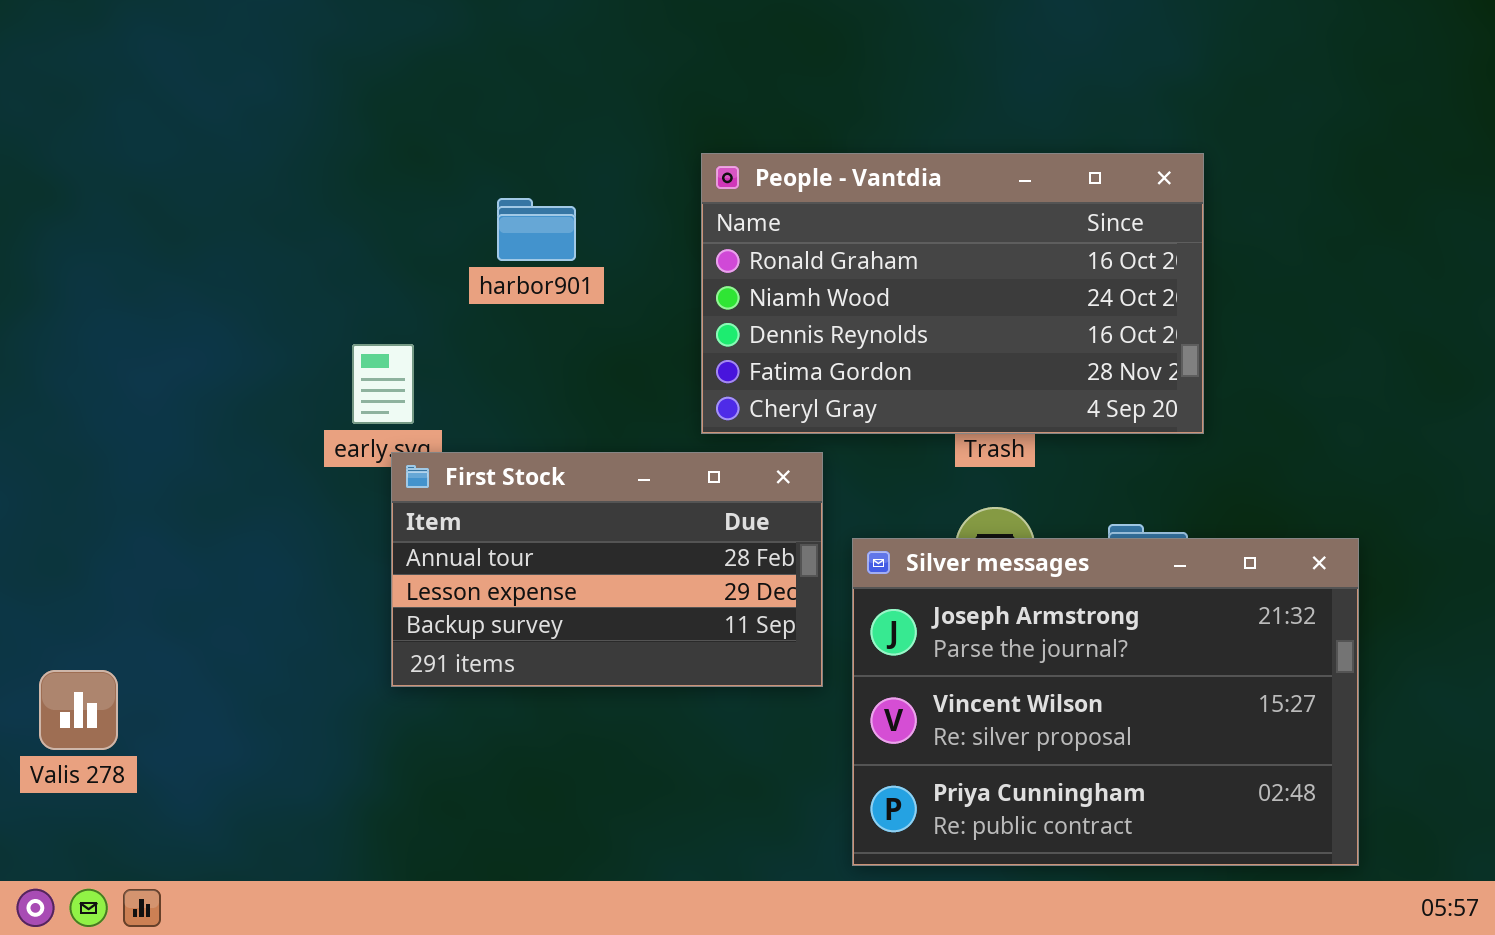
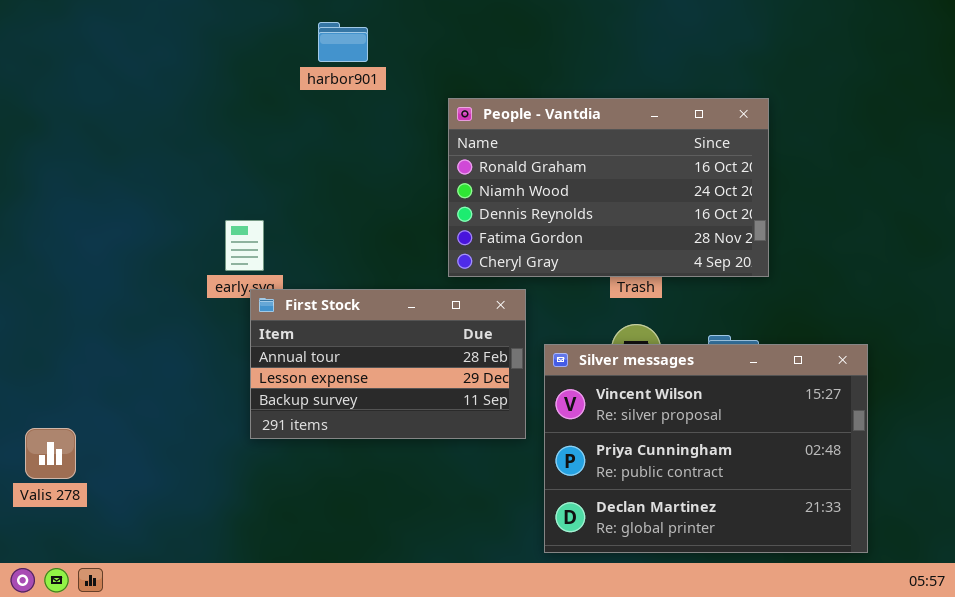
harbor901: [497,198,576,261] -> [318,22,368,62], moved
Silver messages: [852,538,1359,866] -> [544,344,868,553], scrolled down 1 row

